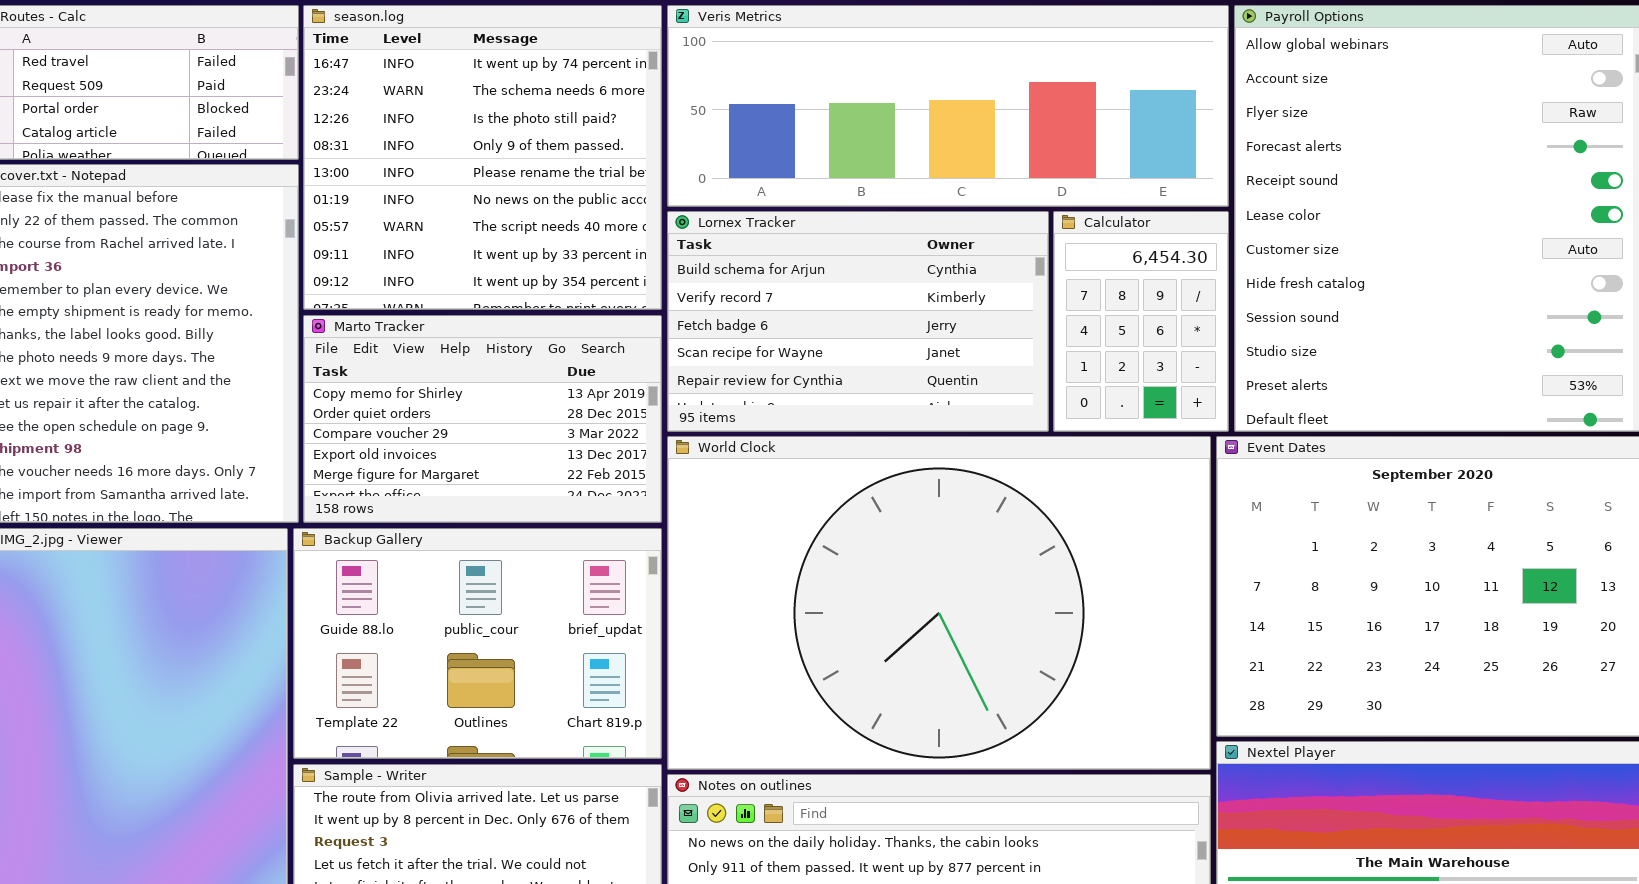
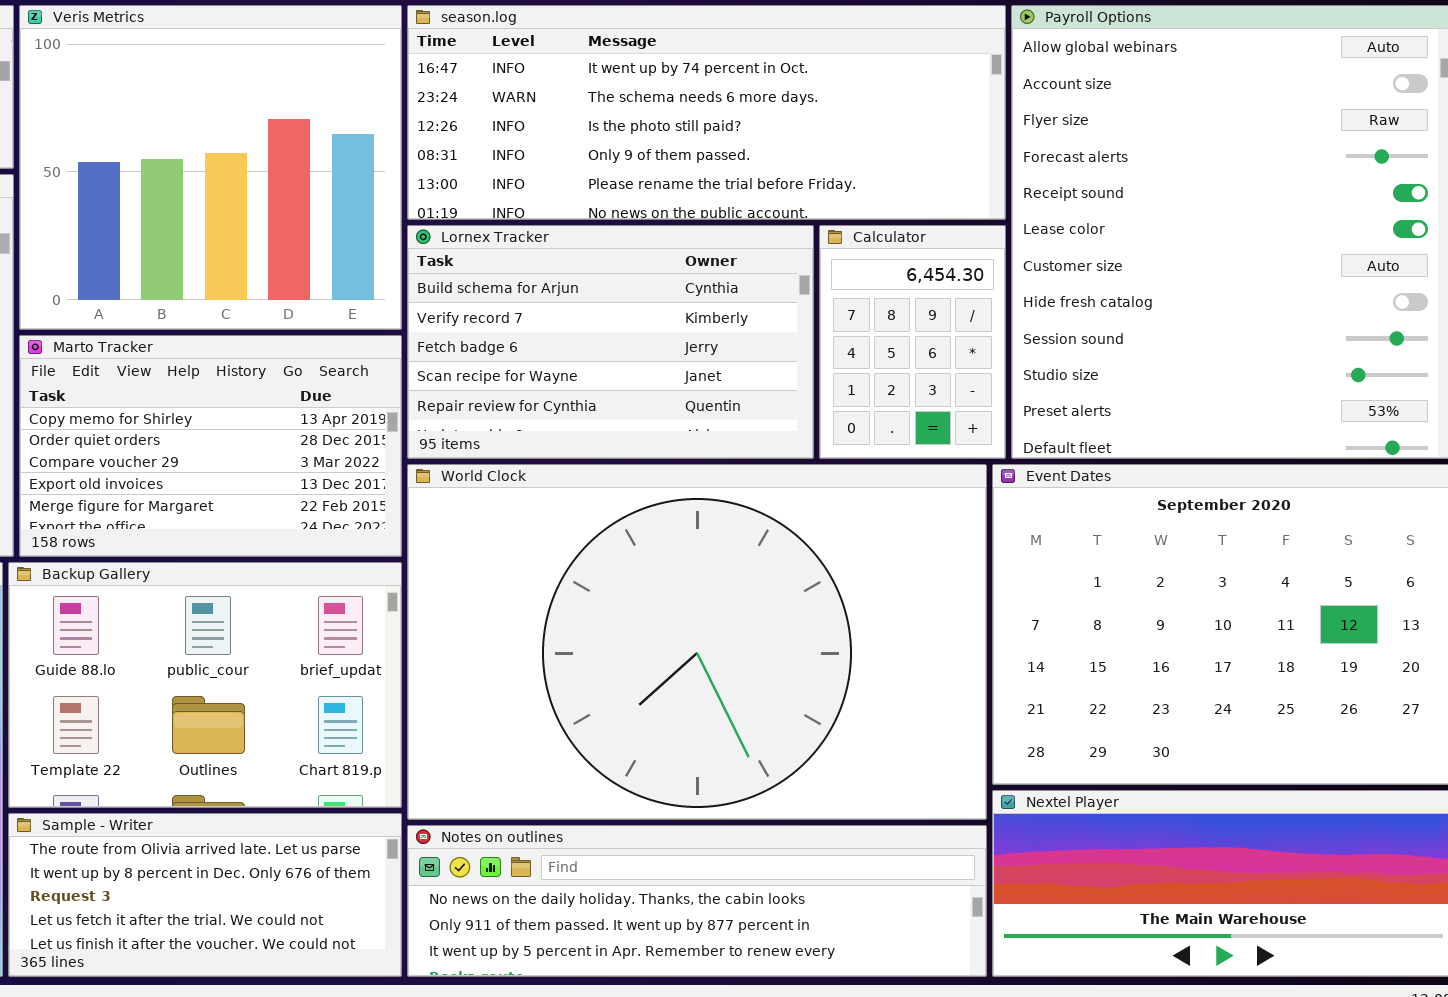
season.log: [303,5,662,310] -> [407,5,1006,220], moved, resized
Veris Metrics: [667,5,1229,207] -> [19,5,402,330], moved, resized

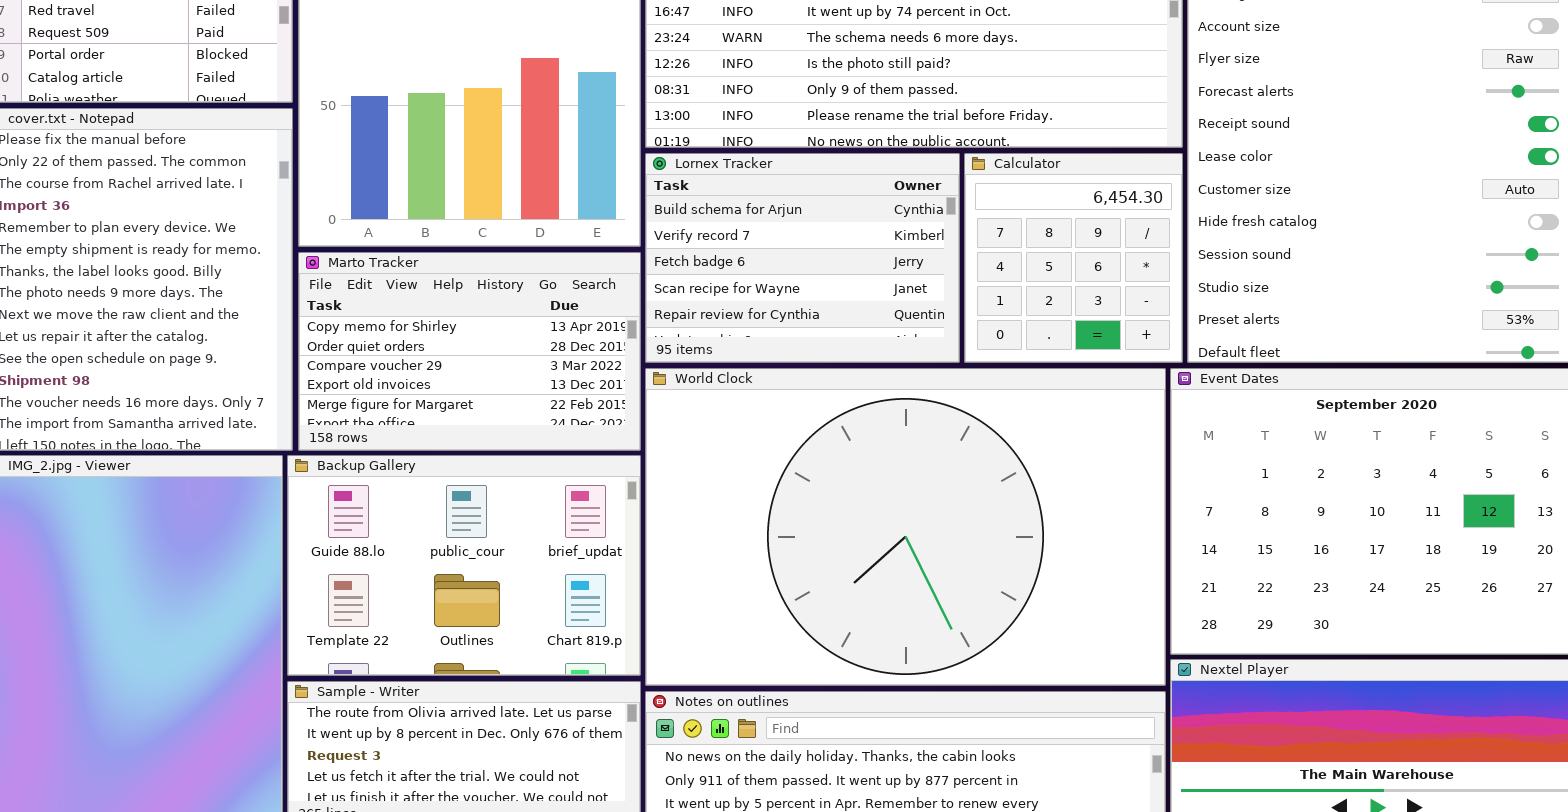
Lornex Tracker: [407,225,814,459] -> [645,153,960,363], resized
Calculator: [819,225,1006,459] -> [964,153,1183,363], resized

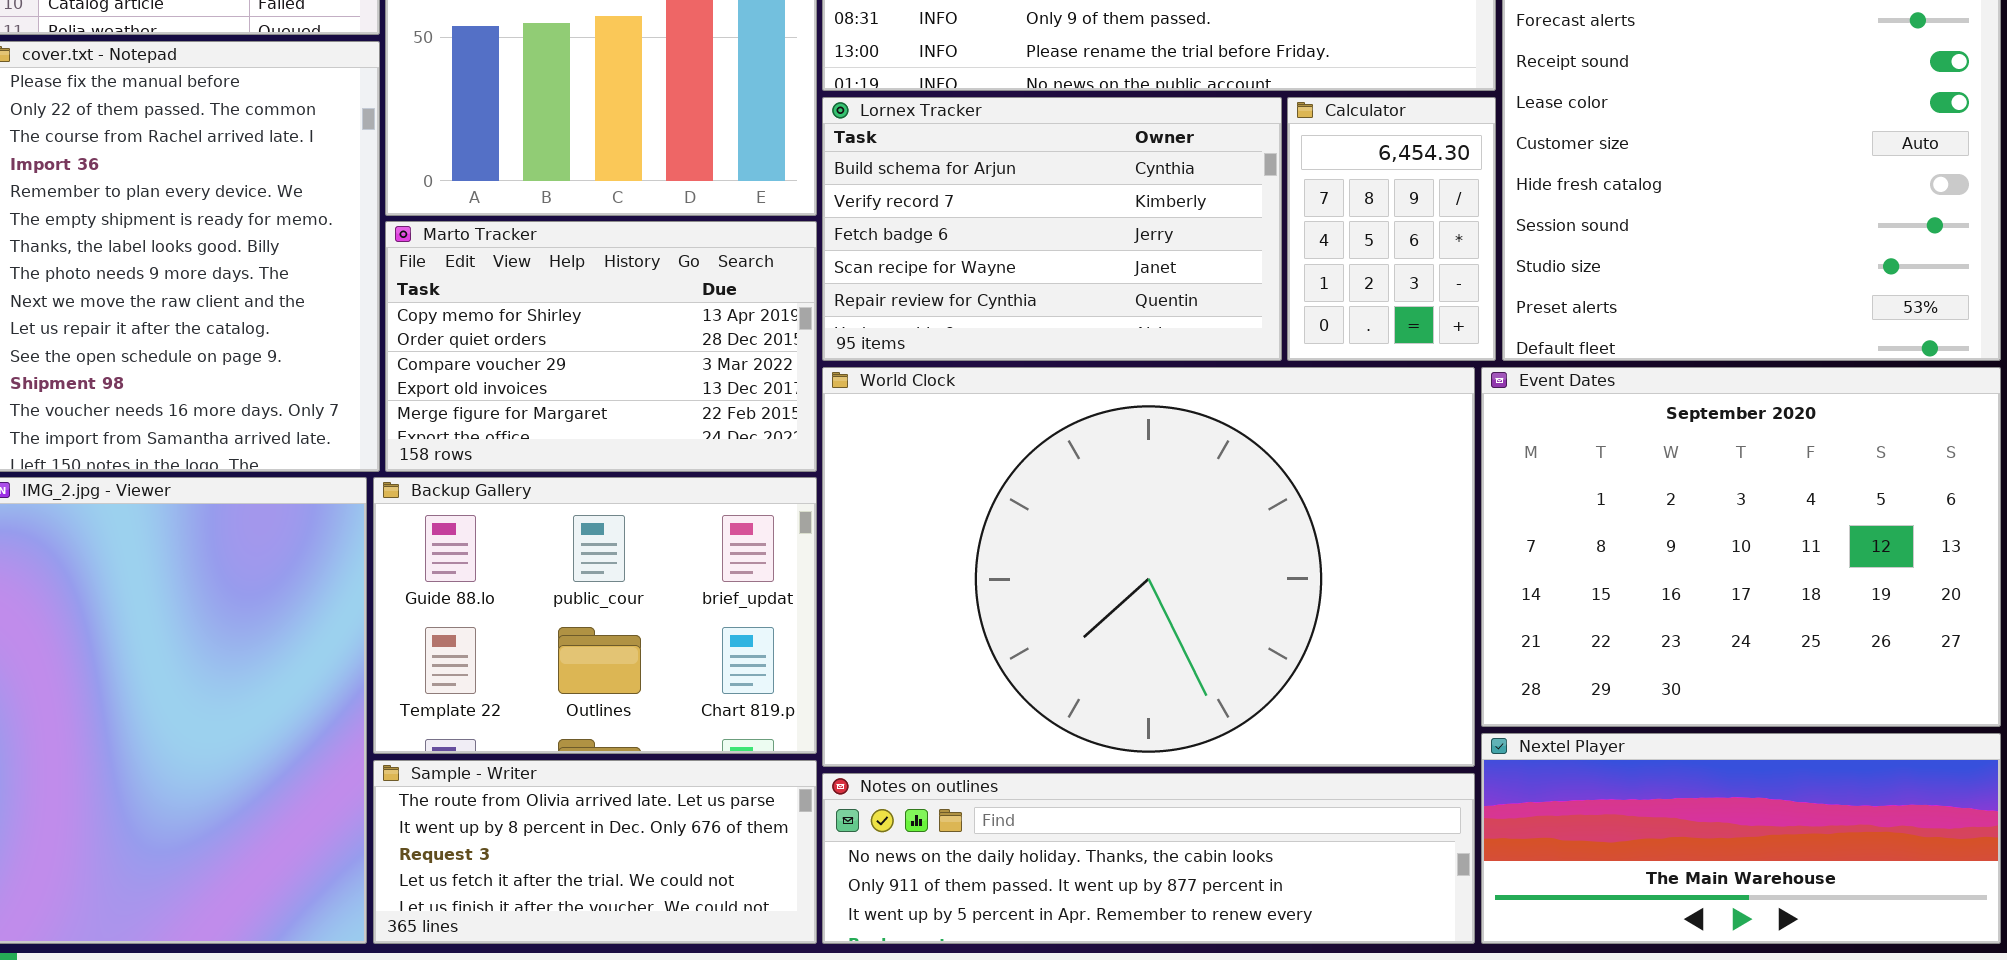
Lornex Tracker: [645,153,960,363] -> [822,97,1282,361], resized
Calculator: [964,153,1183,363] -> [1287,97,1496,361], resized

